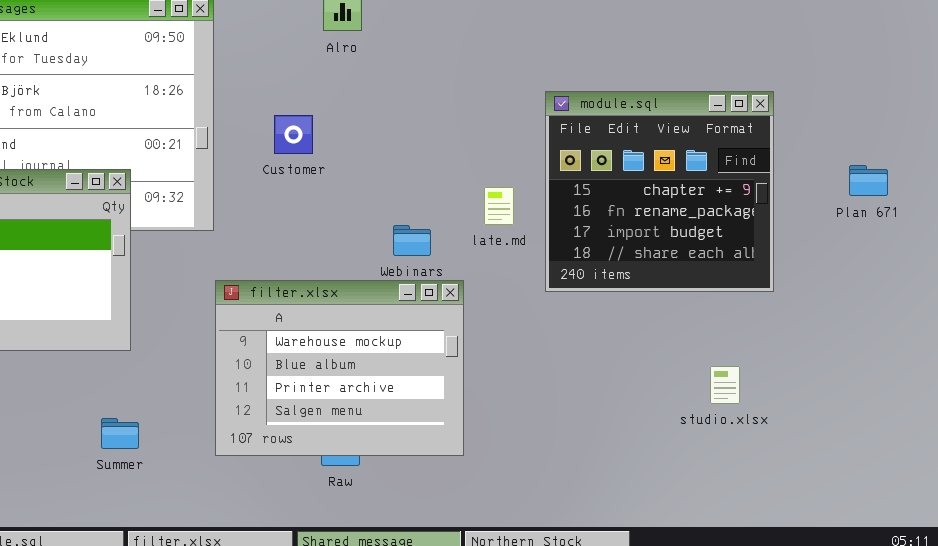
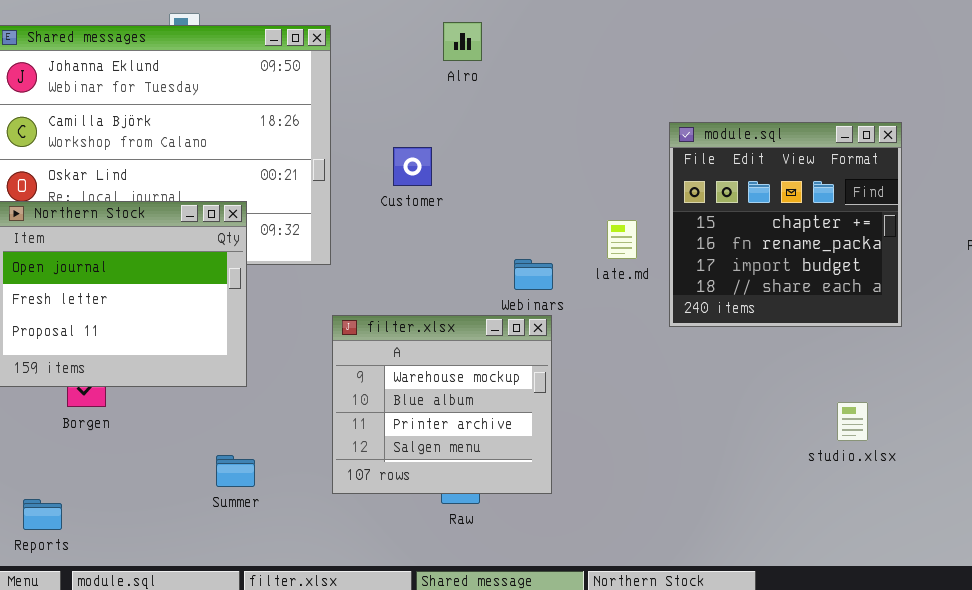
filter.xlsx: [215,280,464,456] -> [332,315,552,494], resized

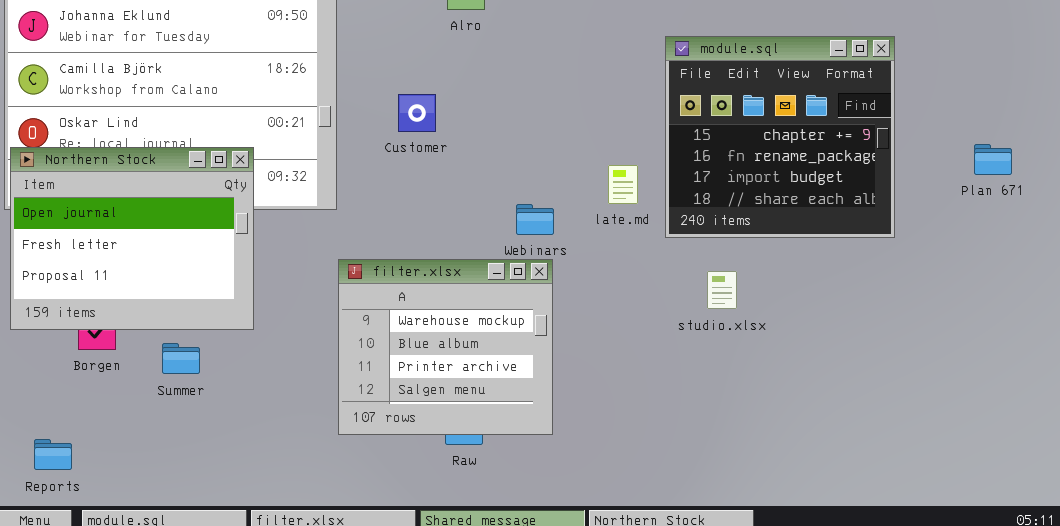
module.sql: [669,122,902,327] -> [665,36,895,238], moved
studio.xlsx: [837,402,868,441] -> [707,271,737,309], moved
Summer: [216,455,255,487] -> [162,343,200,374], moved

